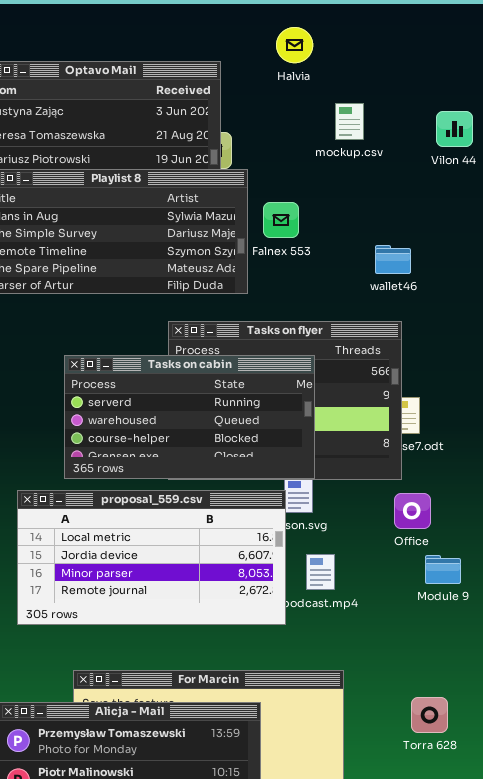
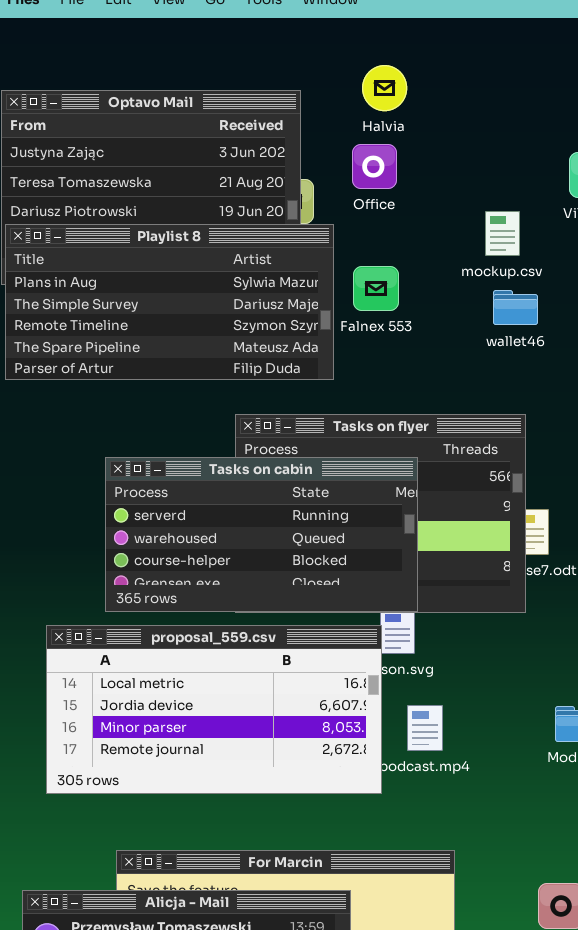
Halvia: [276,27,313,63] -> [362,65,407,111], moved
mockup.csv: [335,103,364,140] -> [485,211,520,256], moved
wallet46: [375,245,411,274] -> [493,290,538,325], moved
Office: [394,493,431,529] -> [352,144,397,189], moved

